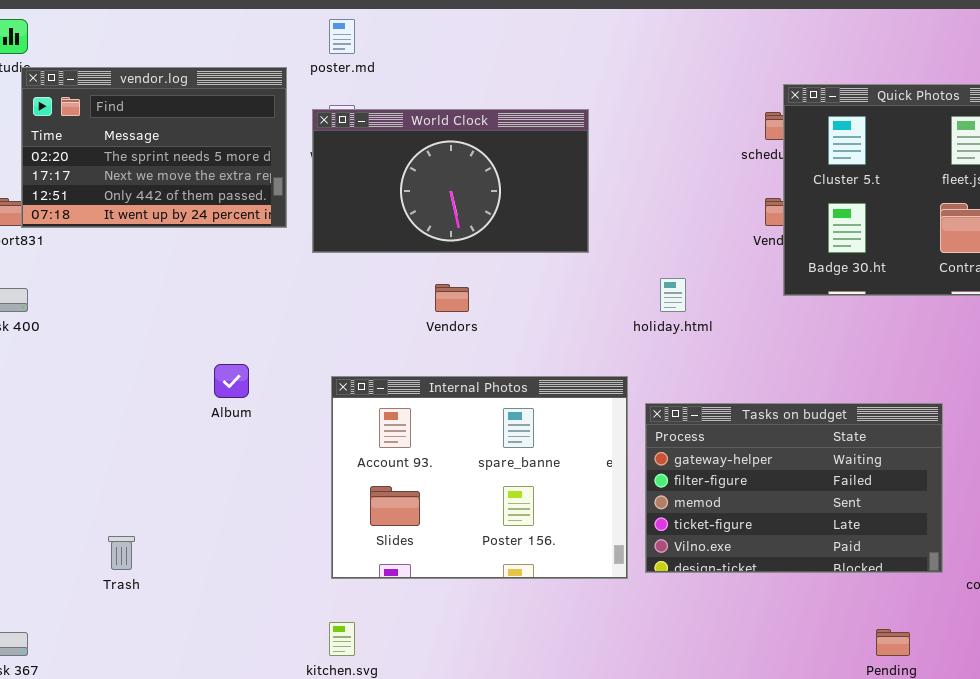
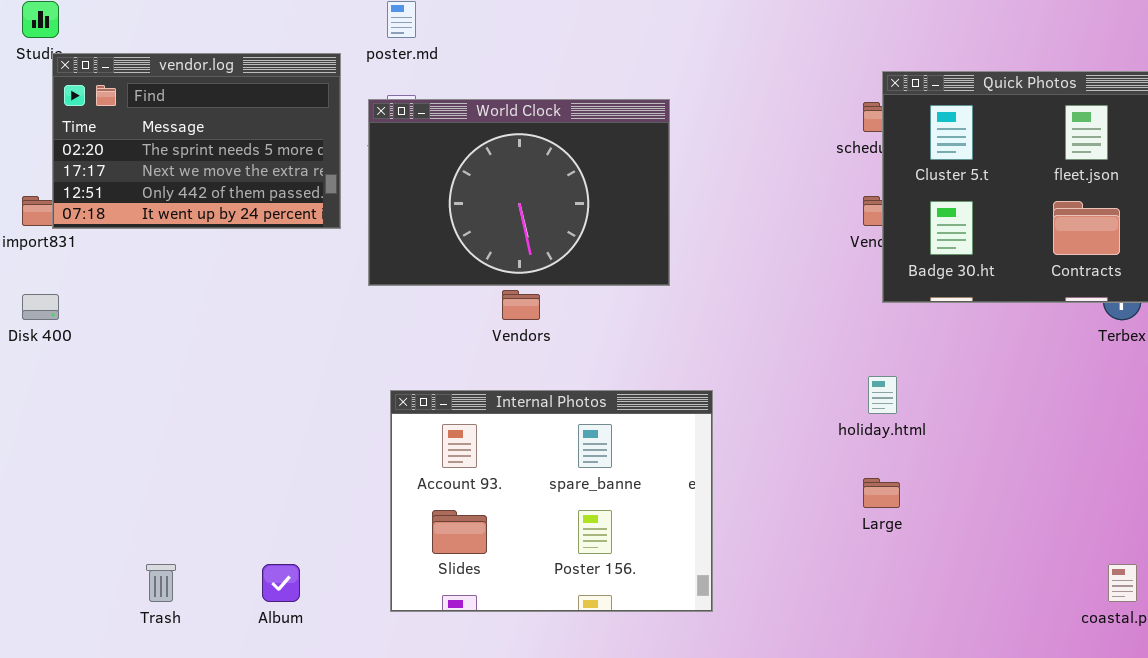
World Clock: [312,109,589,253] -> [368,99,670,286], resized
holiday.html: [660,278,686,312] -> [868,376,897,414], moved
Album: [214,364,249,398] -> [262,564,300,602], moved
Tasks on budget: [645,403,943,573] -> none, closed

